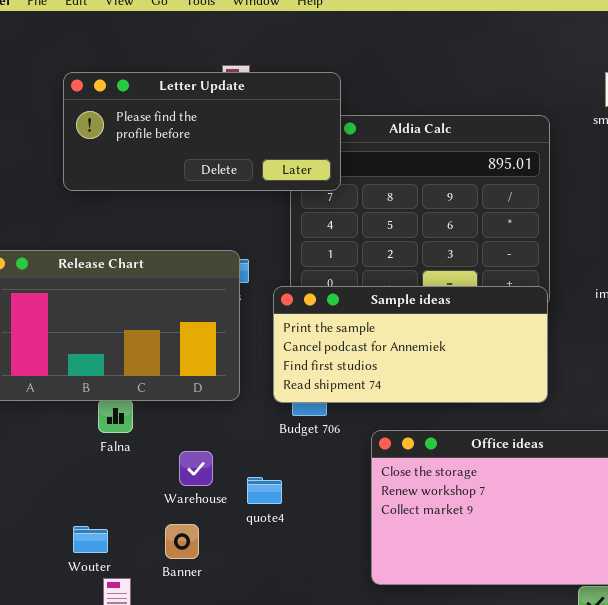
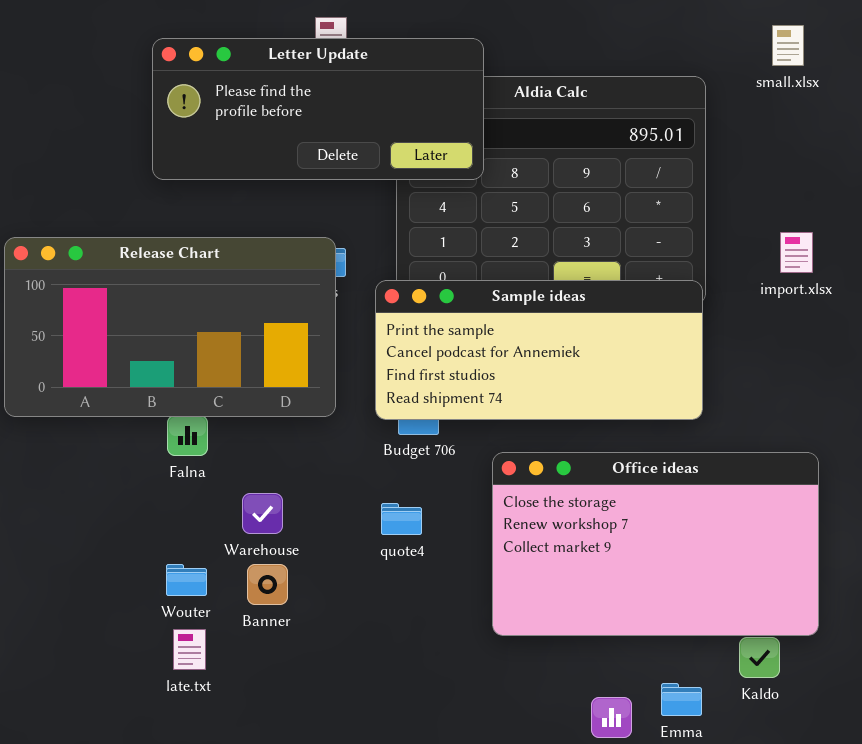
Letter Update: [63,72,341,191] -> [152,38,484,180], moved
Warehouse: [179,451,213,486] -> [242,493,283,534], moved
quote4: [247,477,282,504] -> [381,503,422,535], moved
Wouter: [73,526,108,553] -> [166,564,207,596], moved

